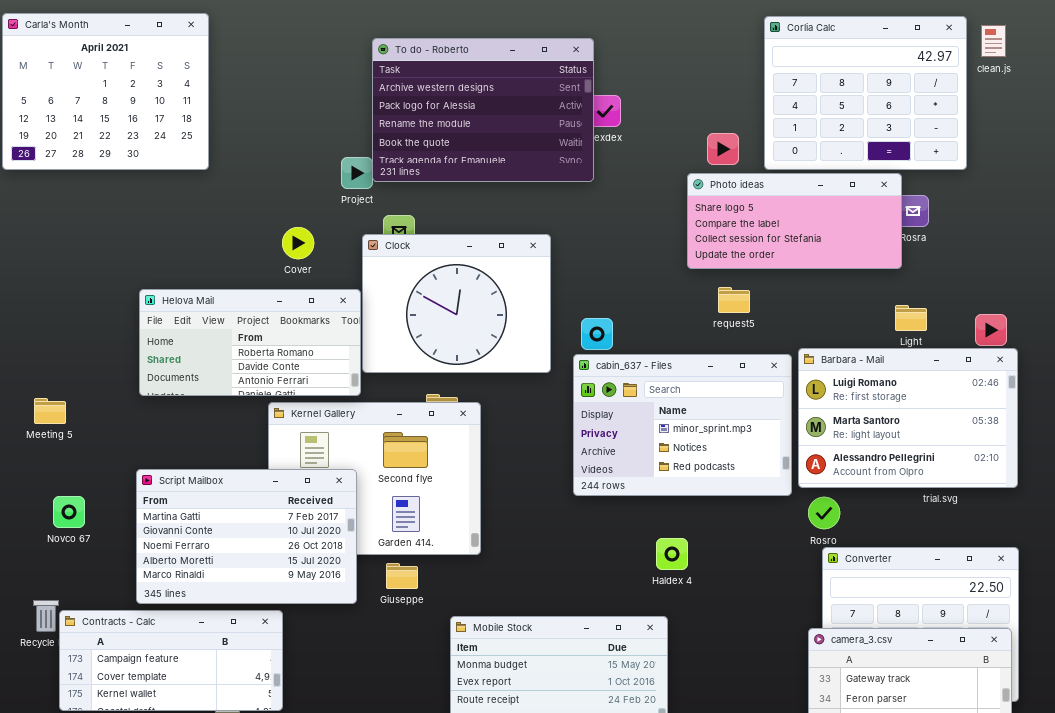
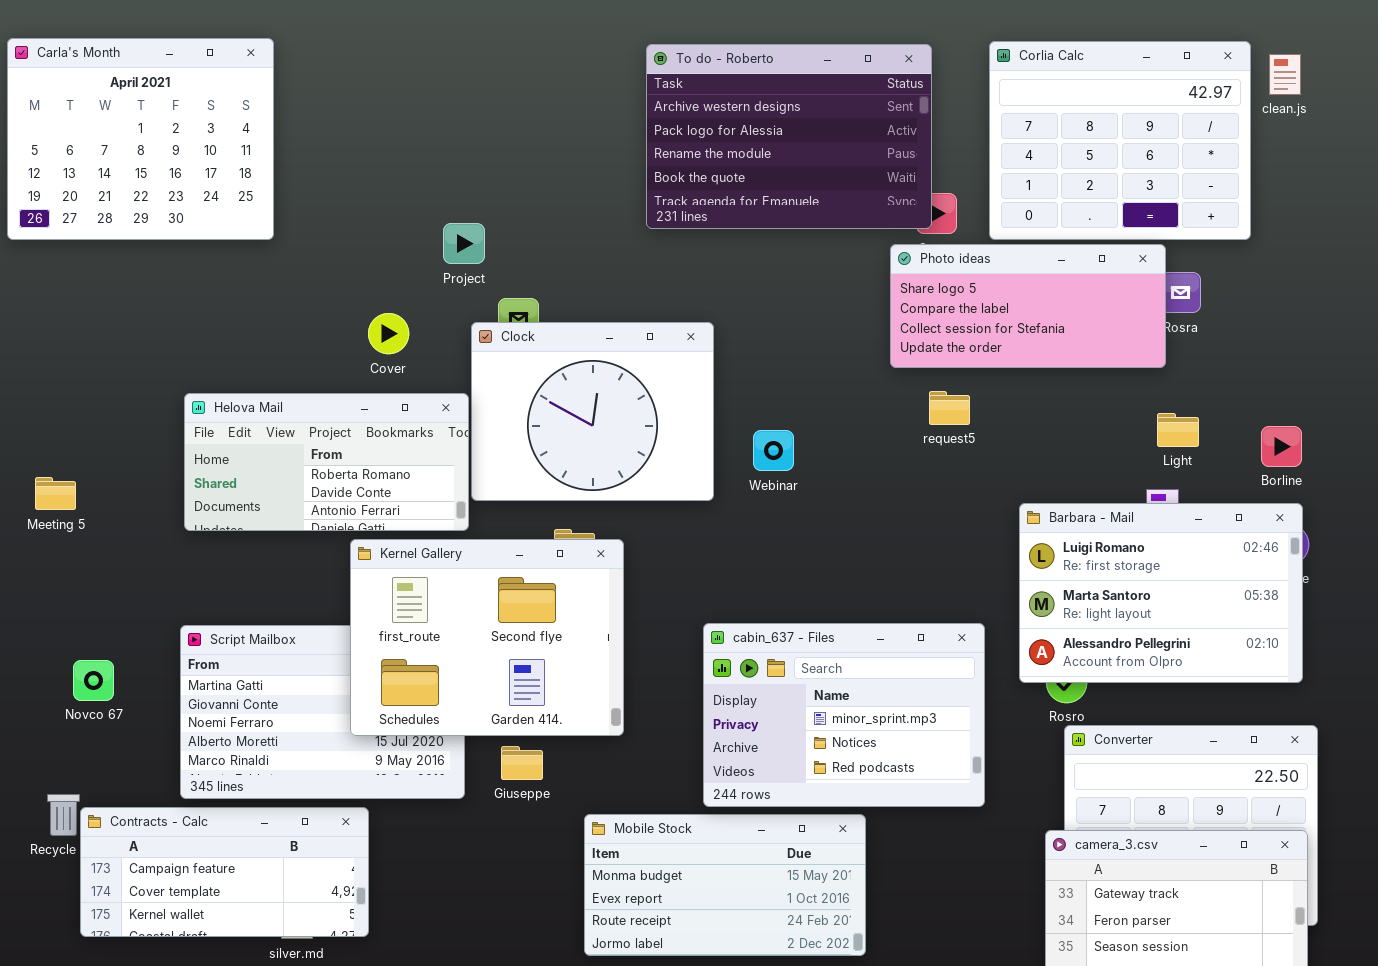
To do - Roberto: [372,38,594,182] -> [646,44,932,229], moved
Barbara - Mail: [798,348,1018,488] -> [1019,503,1303,683], moved
cabin_637 - Files: [573,354,792,496] -> [703,623,985,807], moved
Meeting 5: [34,398,66,424] -> [35,477,76,510], moved
Kernel Gallery: [268,402,481,555] -> [350,539,624,736], raised

